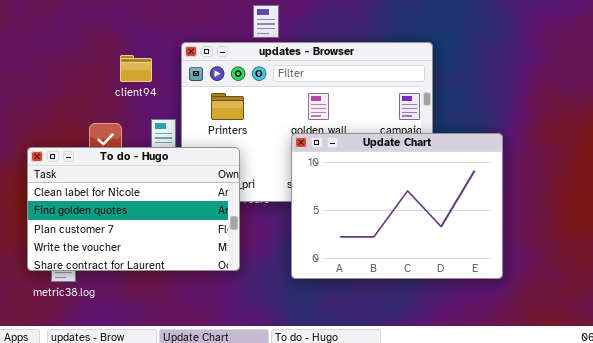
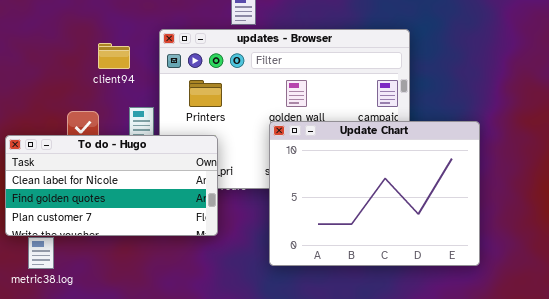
To do - Hugo: [27,147,240,271] -> [5,135,218,236], resized

